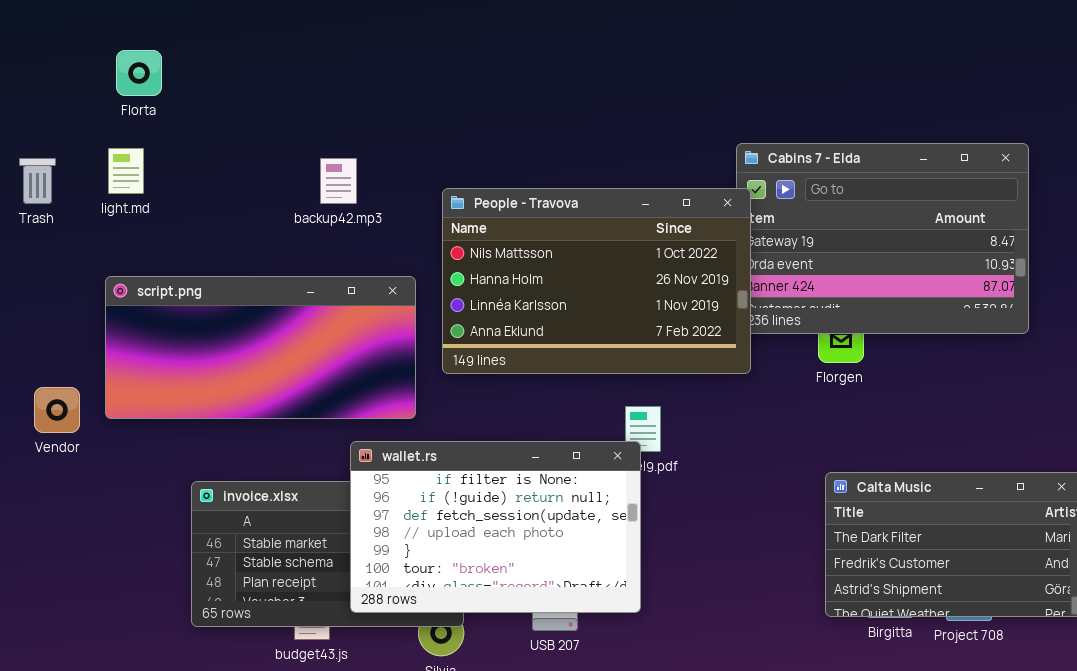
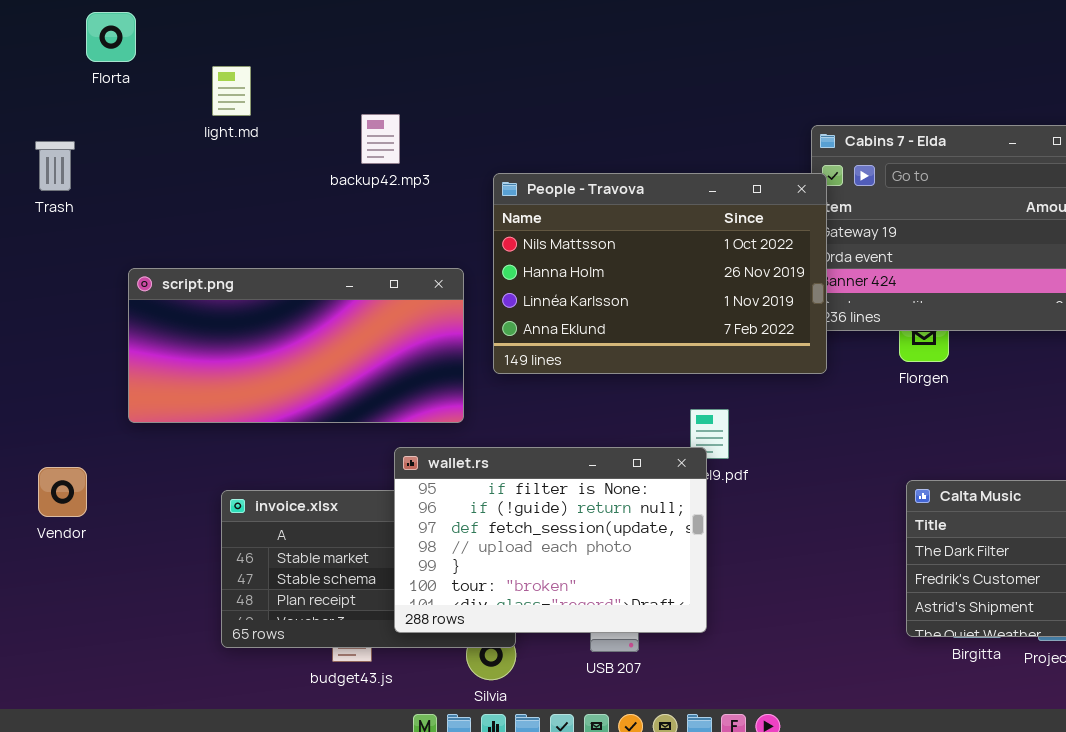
Florta: [116,50,162,96] -> [86,12,136,62], moved
light.md: [108,148,144,194] -> [212,66,251,116], moved
backup42.mp3: [320,158,357,204] -> [361,114,400,164], moved
Vendor: [34,387,80,433] -> [38,467,87,517], moved

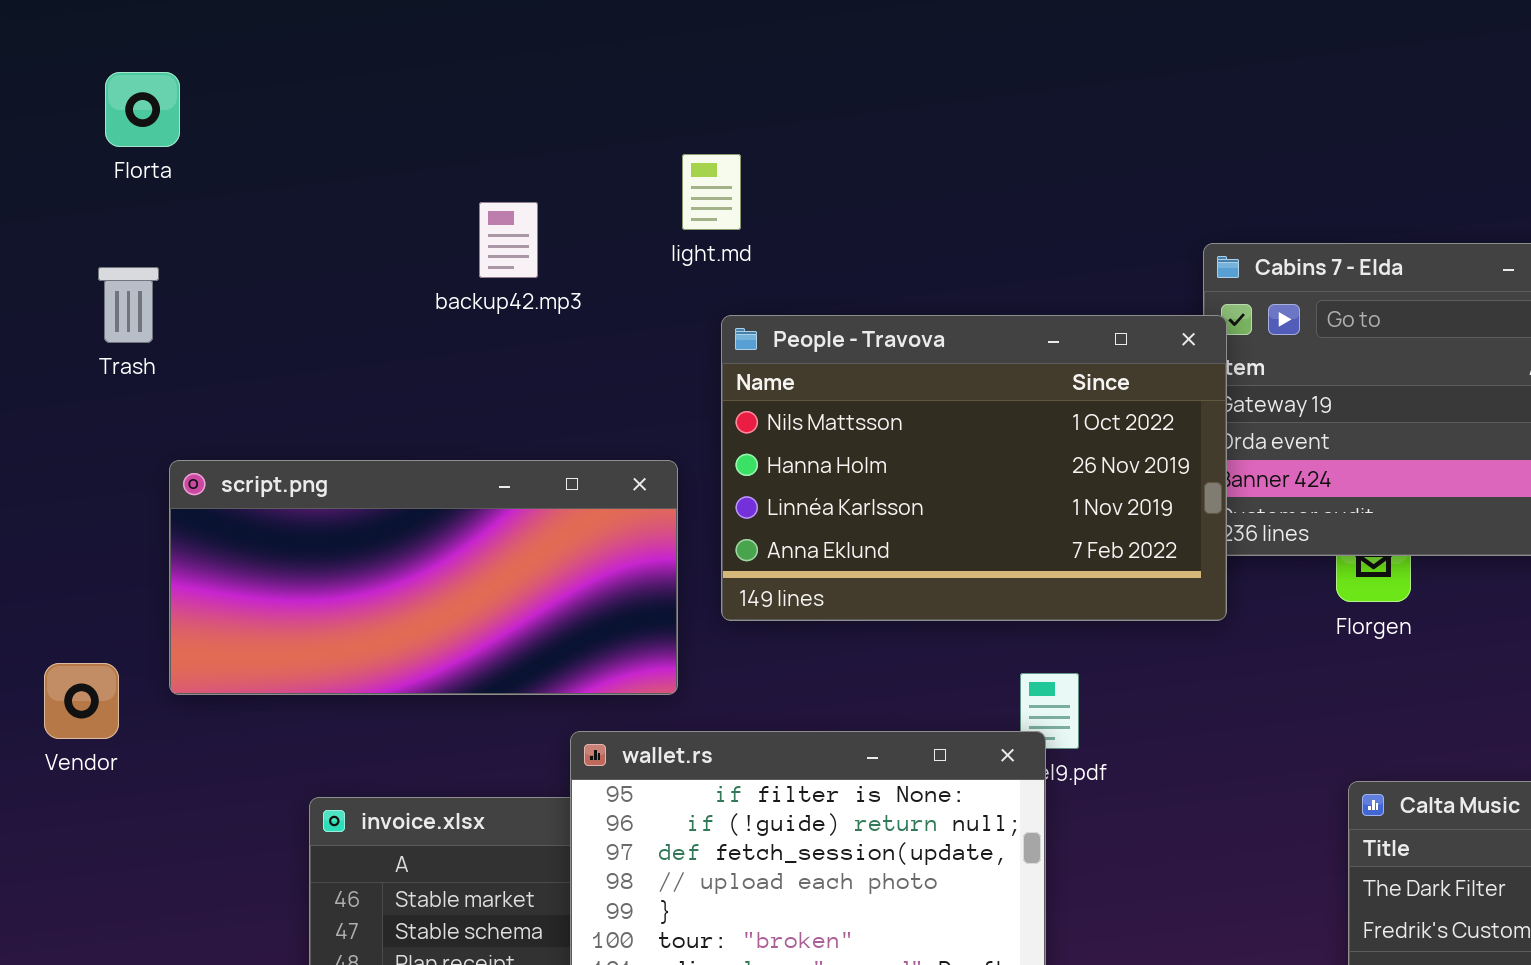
light.md: [212,66,251,116] -> [682,154,741,230], moved
backup42.mp3: [361,114,400,164] -> [479,202,538,278], moved
Trash: [35,141,75,191] -> [98,267,159,343], moved
Vendor: [38,467,87,517] -> [44,663,119,739], moved

